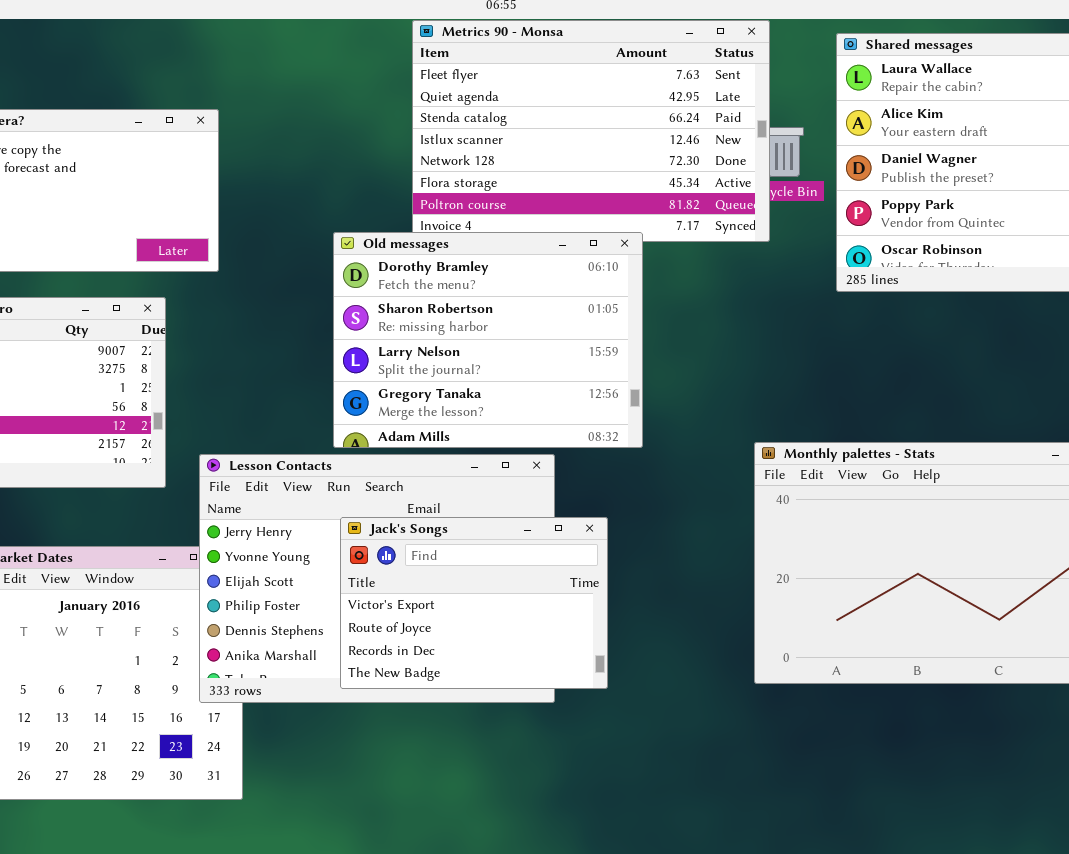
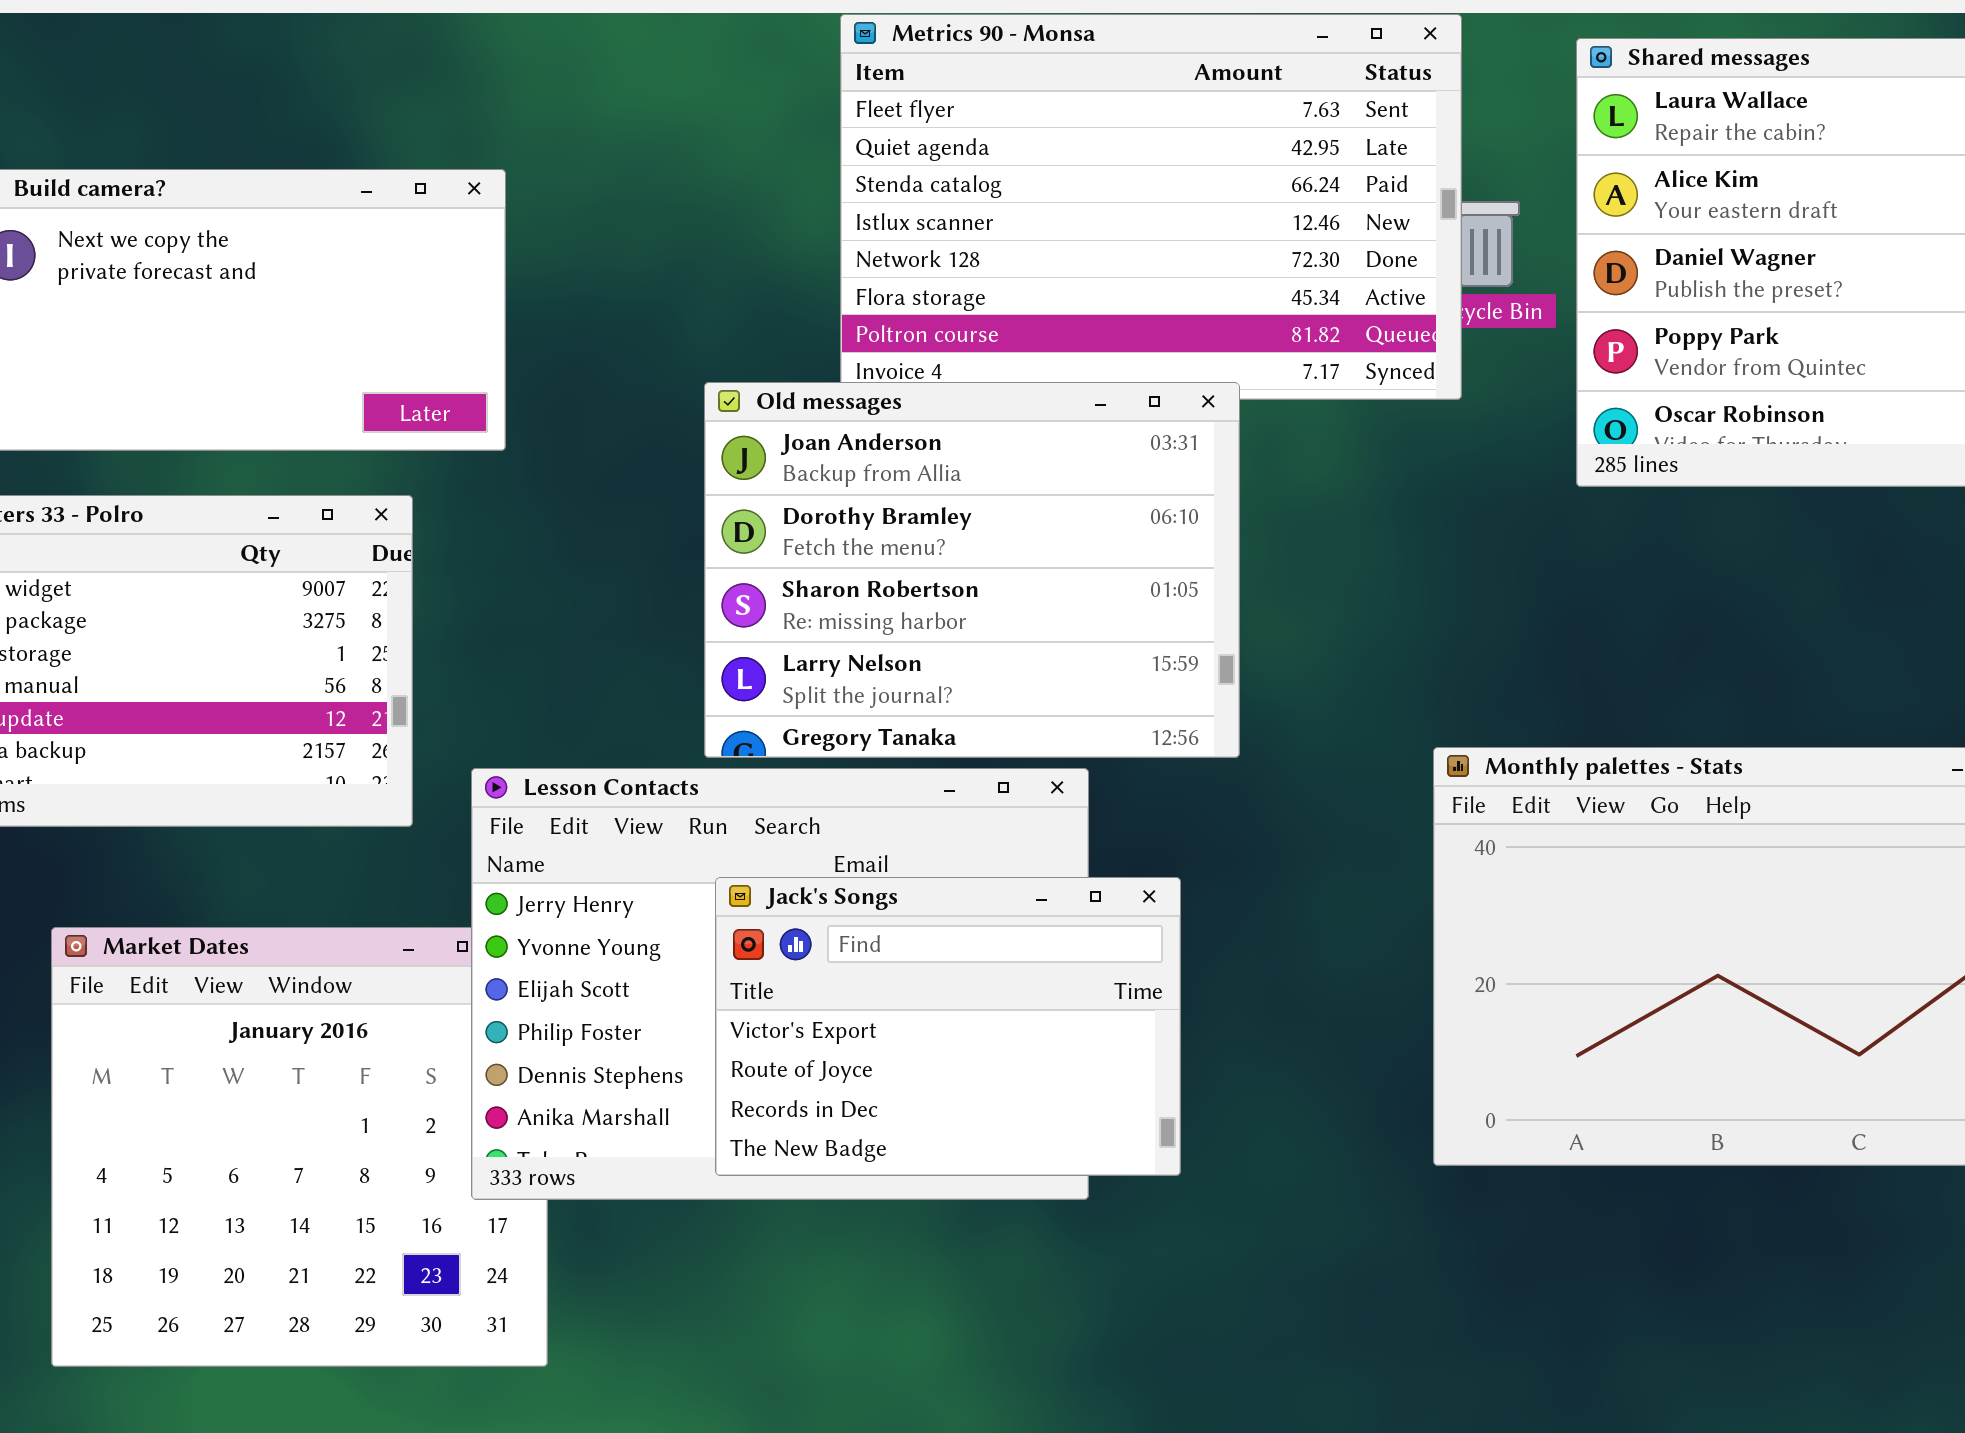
Old messages: [333,232,643,448] -> [704,382,1240,758], scrolled up 1 row

